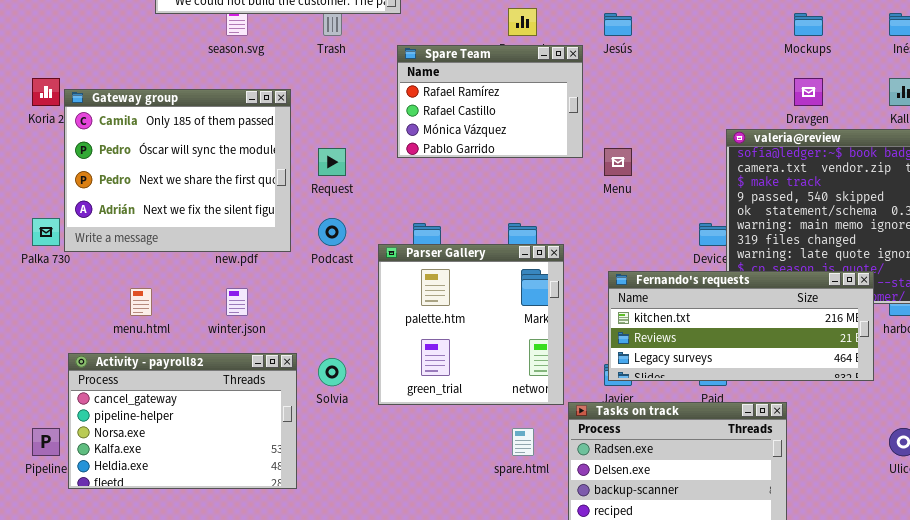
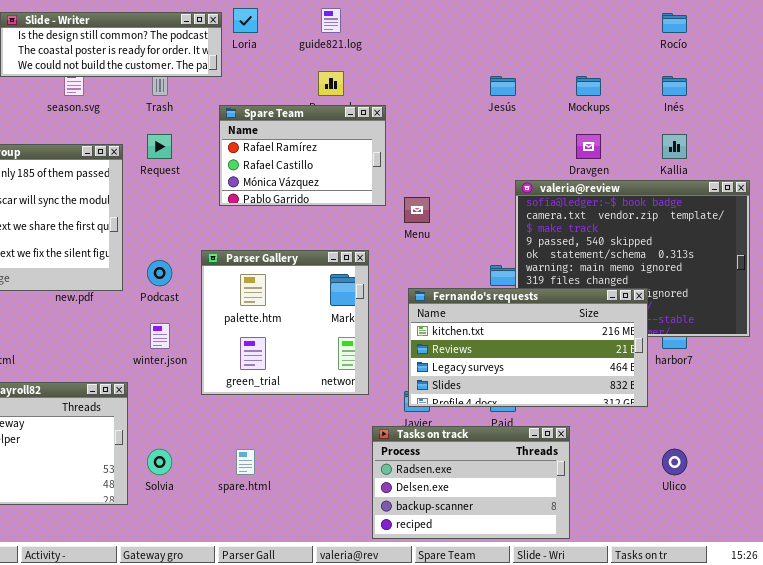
Jesús: [604,13,632,36] -> [490,76,516,96], moved
Request: [318,148,346,176] -> [147,134,172,159], moved
Parser Gallery: [378,244,564,405] -> [201,250,369,395], moved
Fernando's requests: [608,271,874,381] -> [408,288,648,407], resized
winter.json: [226,288,248,316] -> [150,323,170,349], moved
Solvia: [318,358,346,386] -> [147,449,172,475], moved
spare.html: [512,428,534,456] -> [236,449,255,475], moved

